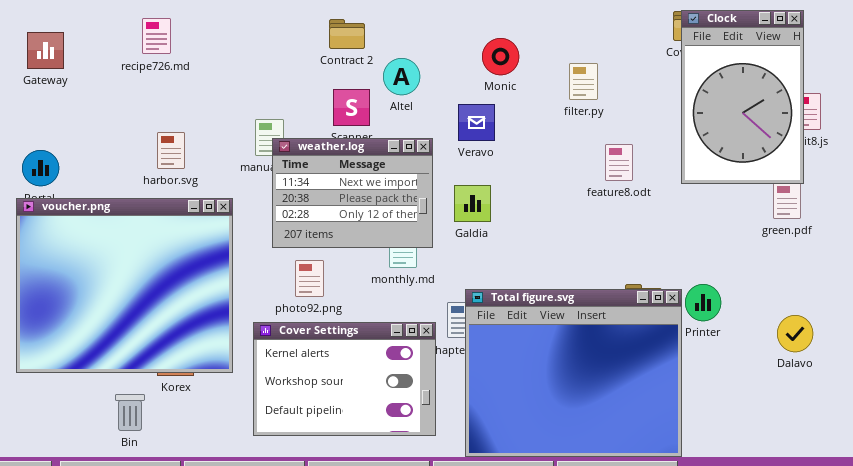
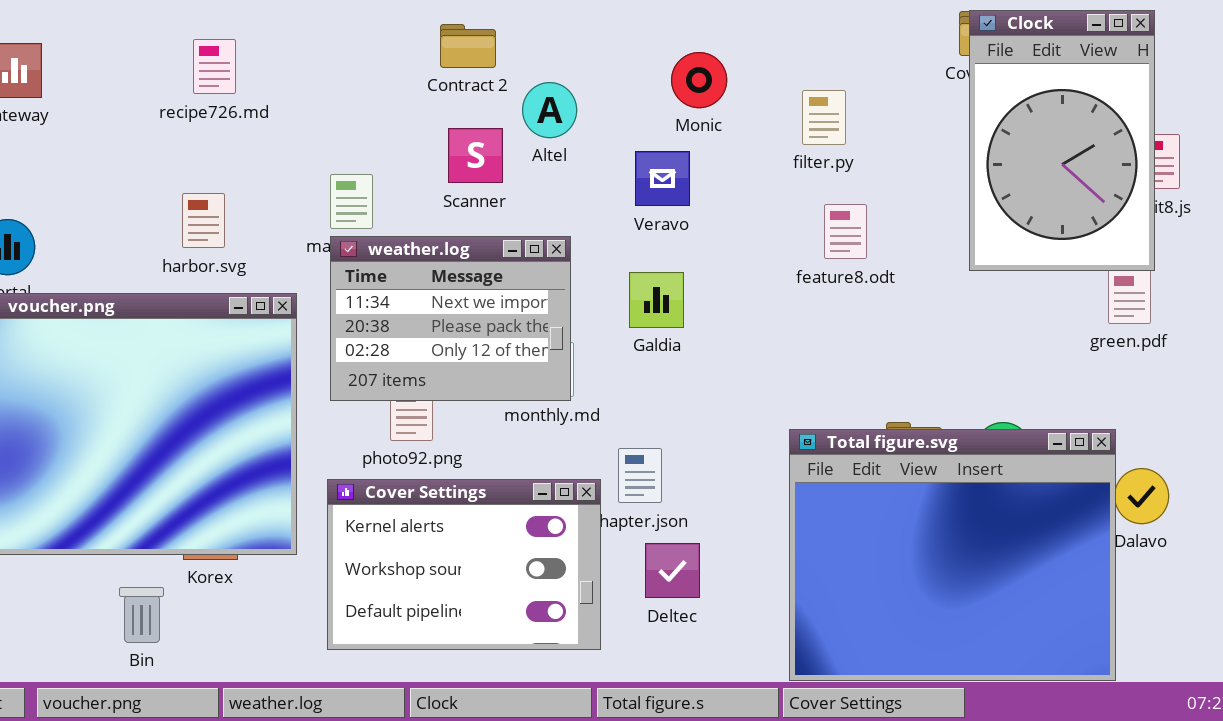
recipe726.md: [142,18,171,54] -> [193,39,236,94], moved
weather.log: [272,138,433,248] -> [330,236,571,401], moved
feature8.odt: [605,144,633,181] -> [824,204,867,259], moved
Total figure.svg: [465,289,682,457] -> [789,429,1116,681], moved

